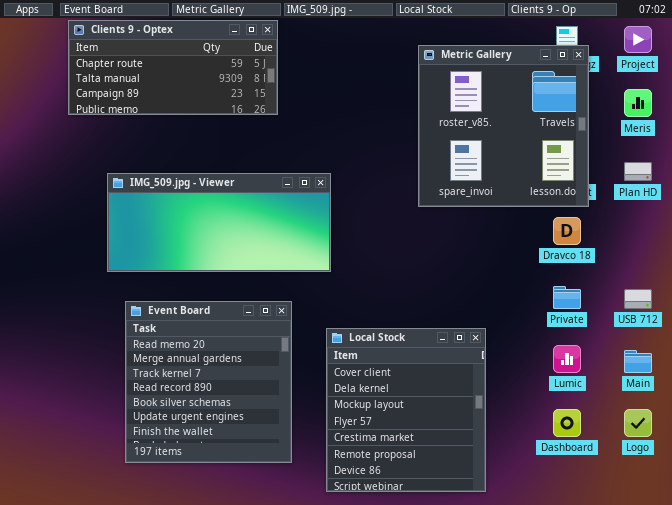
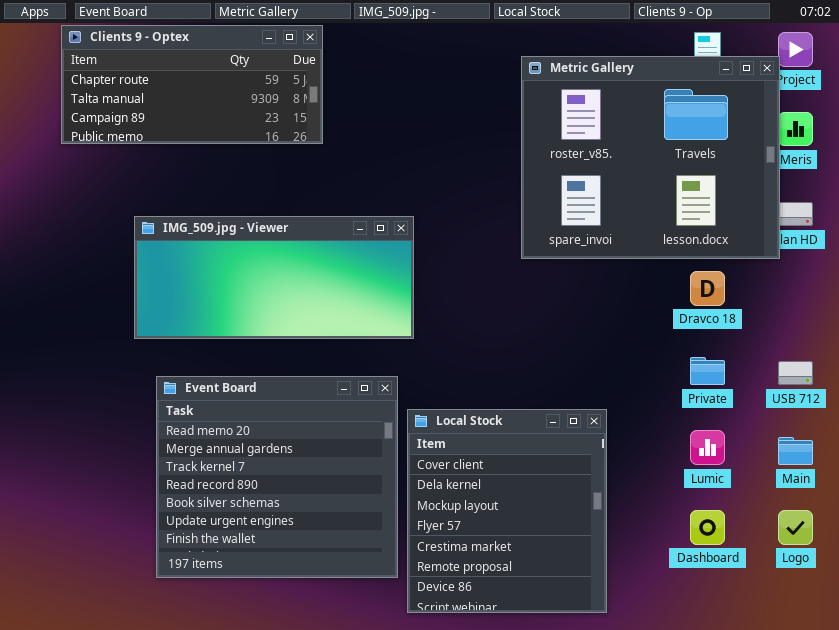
Clients 9 - Optex: [68,20,278,115] -> [61,25,323,144], moved
Metric Gallery: [418,45,589,207] -> [521,56,780,259], resized
Event Board: [125,301,292,463] -> [156,376,398,578], resized

